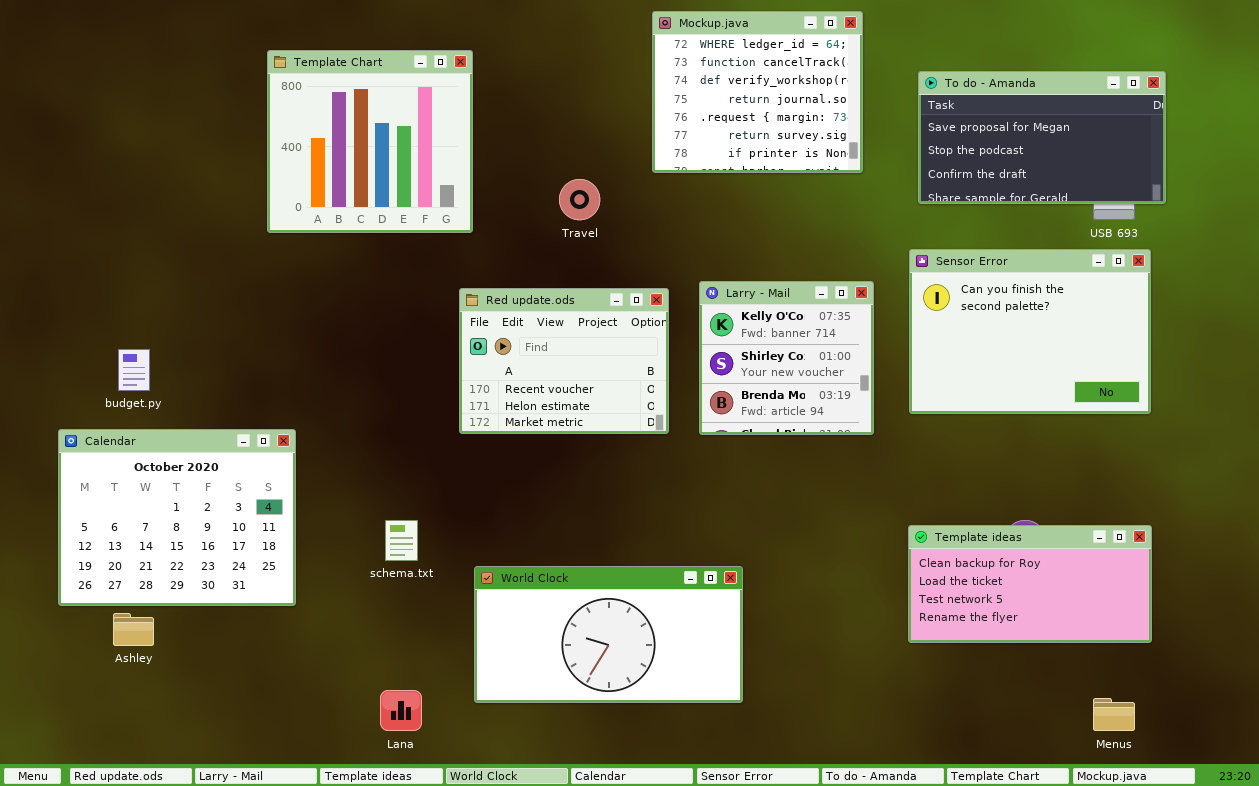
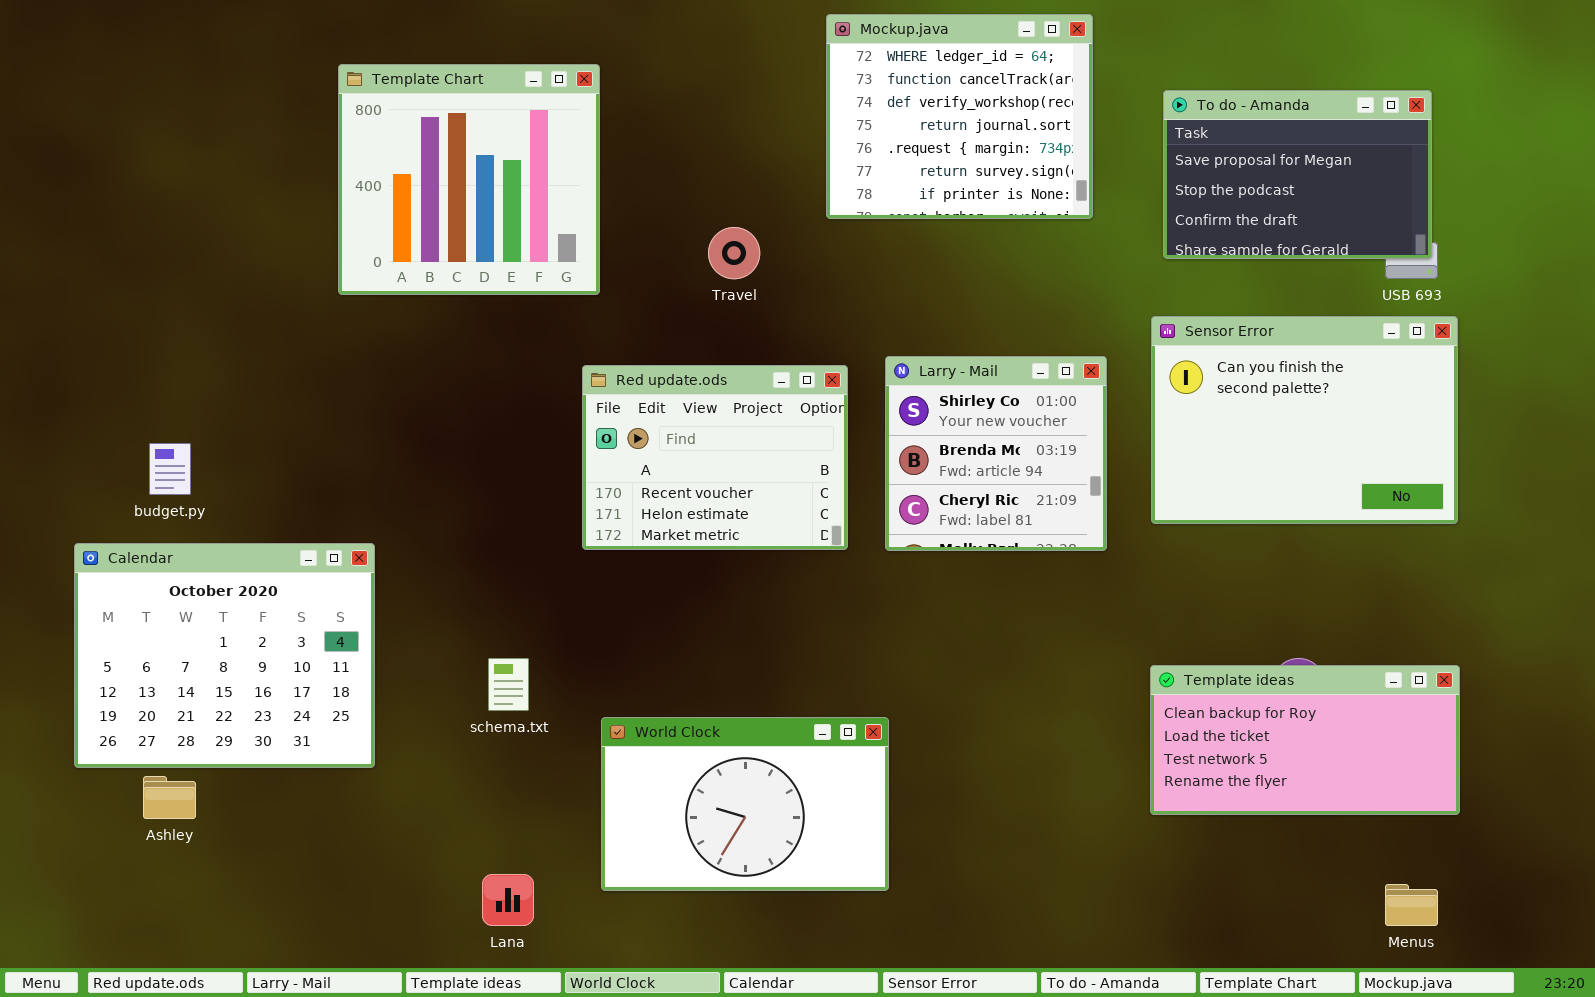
To do - Amanda: [918,71,1166,204] -> [1163,90,1432,259], resized
Larry - Mail: [699,281,874,435] -> [885,356,1107,551], scrolled down 1 row
World Clock: [474,566,743,703] -> [601,717,889,891], resized

